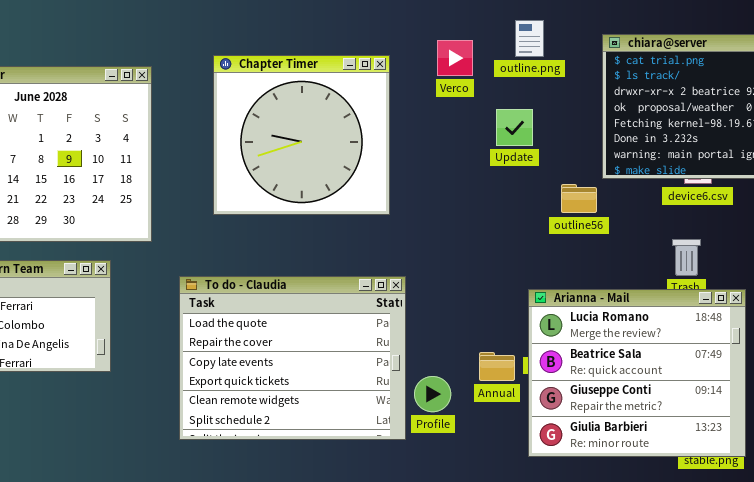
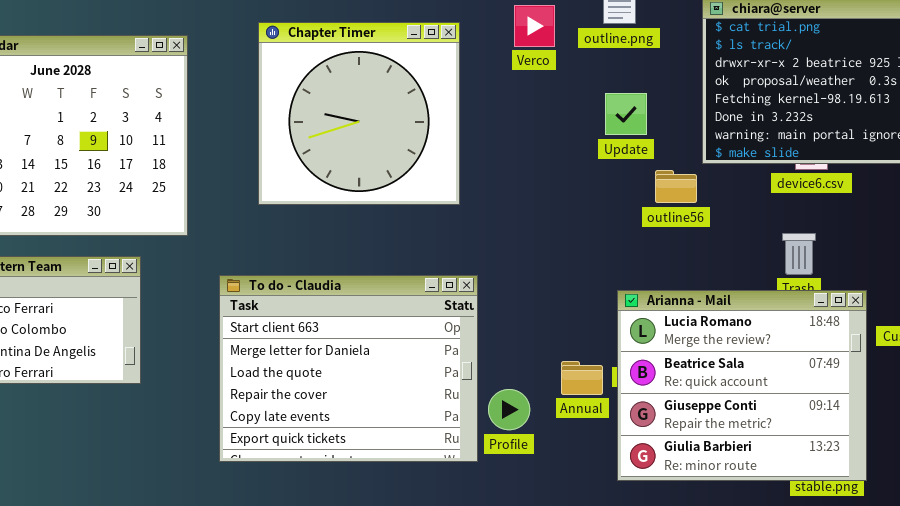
Update: [496,109,533,146] -> [605,93,647,135], moved
To do - Claudia: [179,276,406,440] -> [219,275,478,462], scrolled up 2 rows

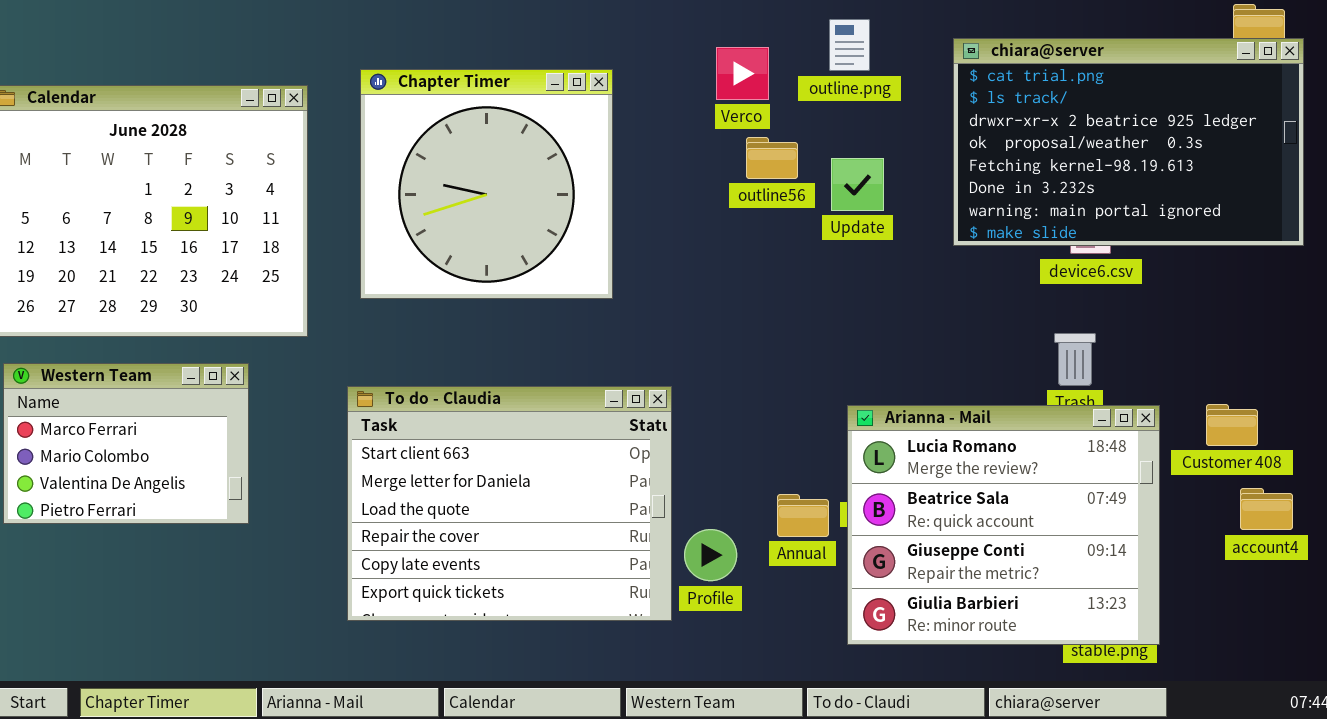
Chapter Timer: [258,22,460,205] -> [360,69,613,299], moved
outline56: [655,170,697,203] -> [746,137,798,179], moved

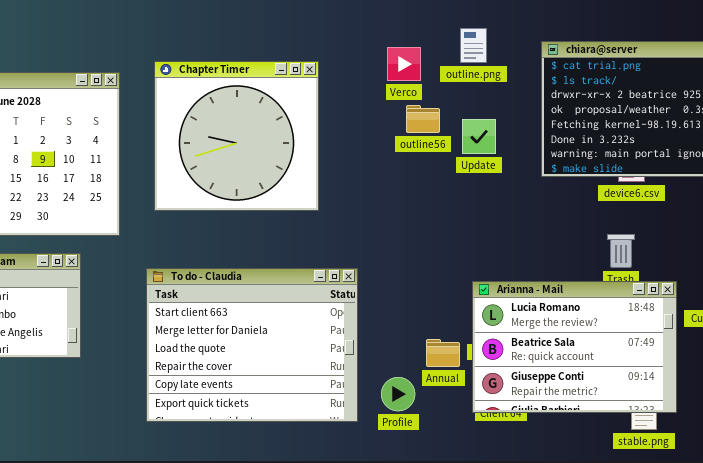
Arianna - Mail: [847,405,1160,645] -> [472,281,677,413], resized
Profile: [684,529,737,581] -> [381,377,415,411], moved

